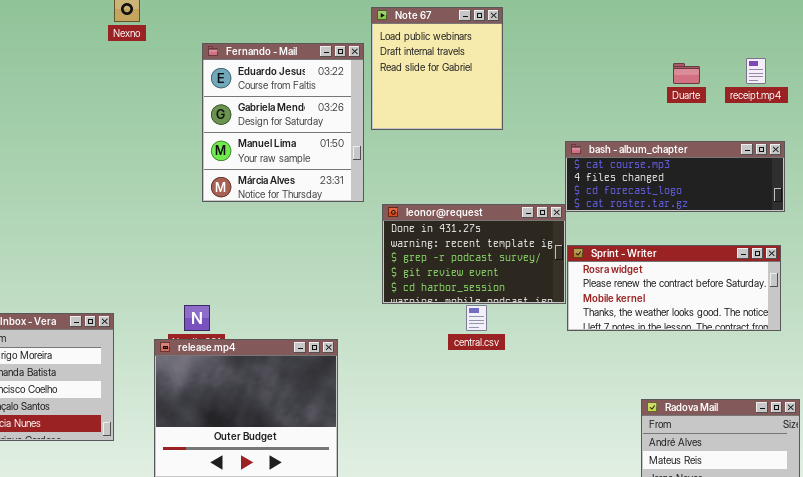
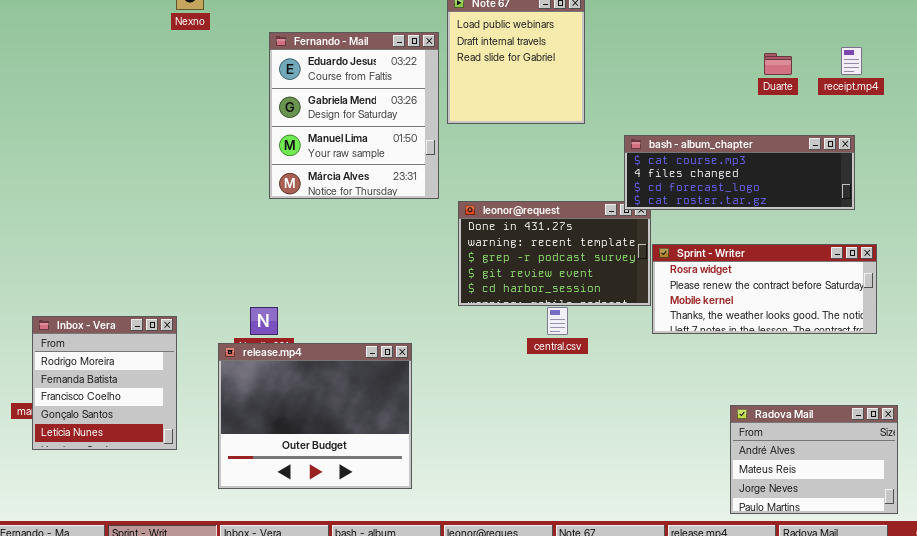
bash - album_chapter: [565,141,785,212] -> [624,135,855,210], moved

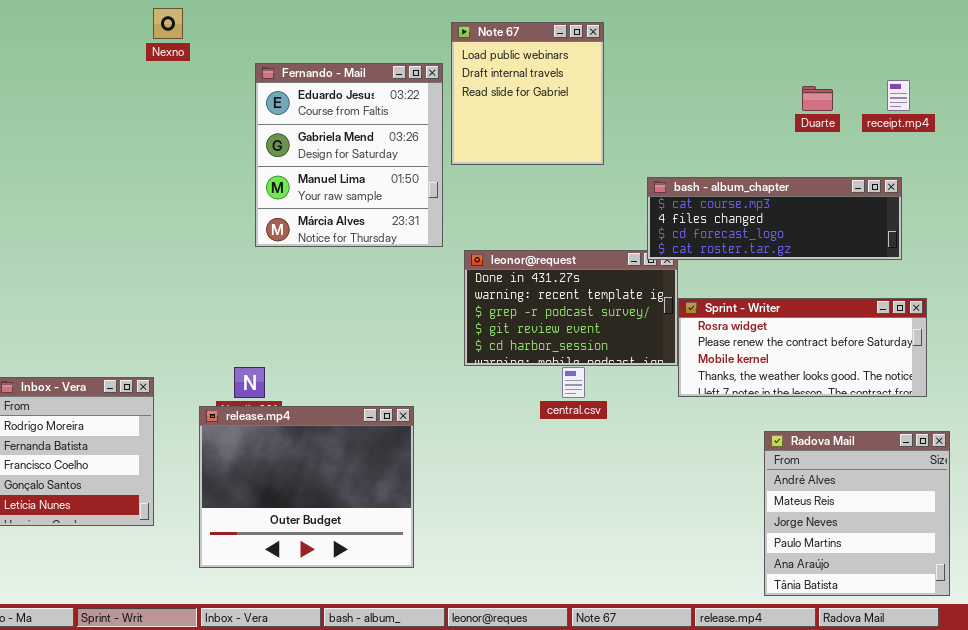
Radova Mail: [730,405,898,514] -> [764,431,950,596], resized

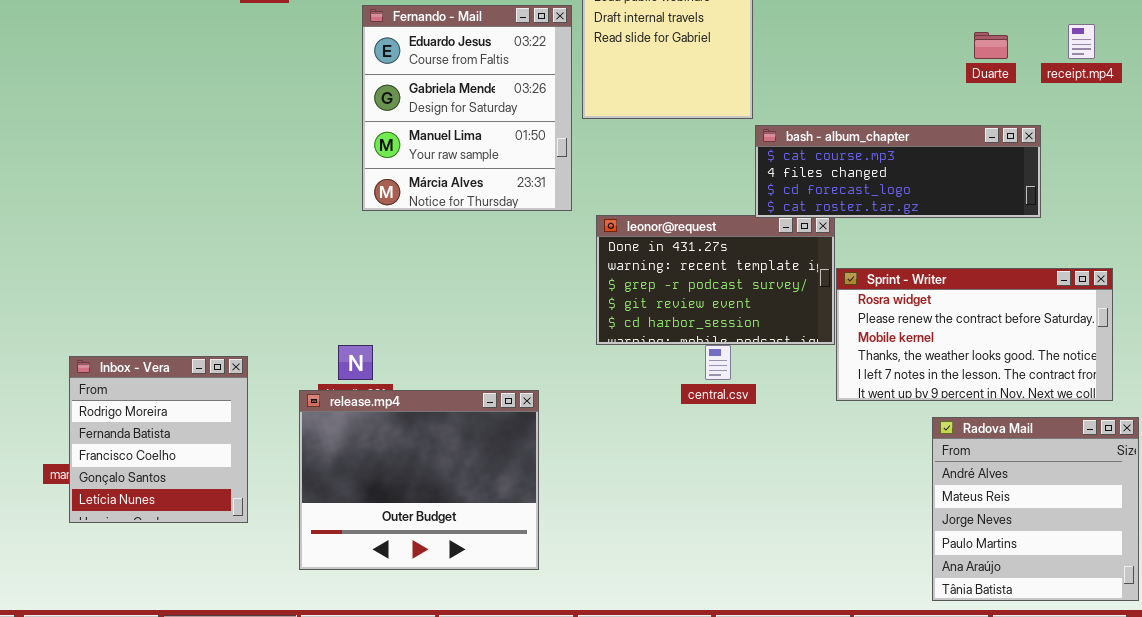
bash - album_chapter: [647,177,902,260] -> [755,125,1041,218], moved
Sprint - Writer: [678,298,927,397] -> [836,268,1113,401], resized

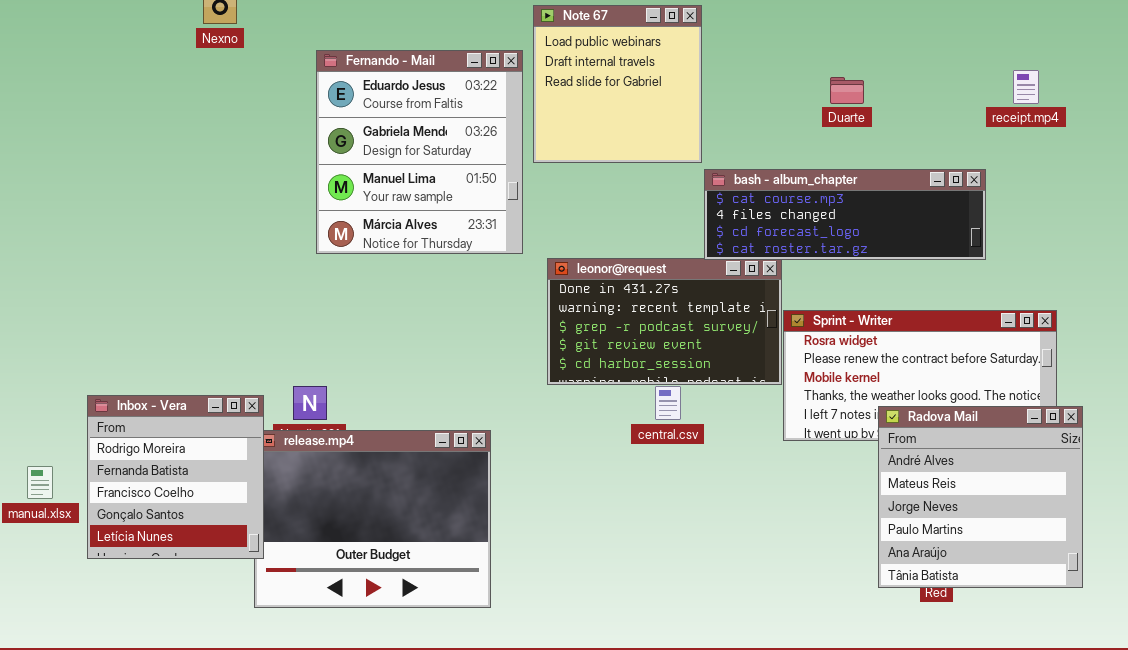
Duarte: [974,32,1008,59] -> [830,77,864,104], moved
Inbox - Vera: [69,356,248,523] -> [87,395,264,559], moved
Radova Mail: [932,417,1139,601] -> [878,406,1083,588], moved

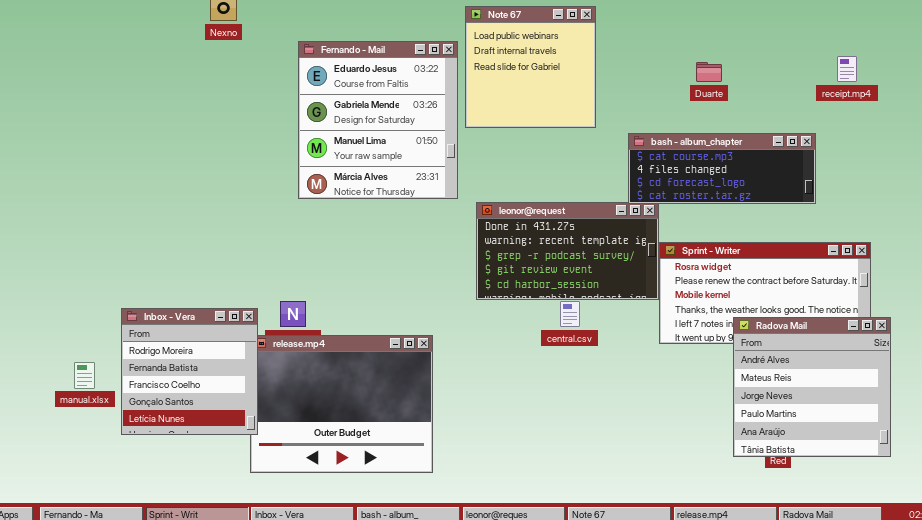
bash - album_chapter: [704,169,986,260] -> [628,133,816,204], resized

